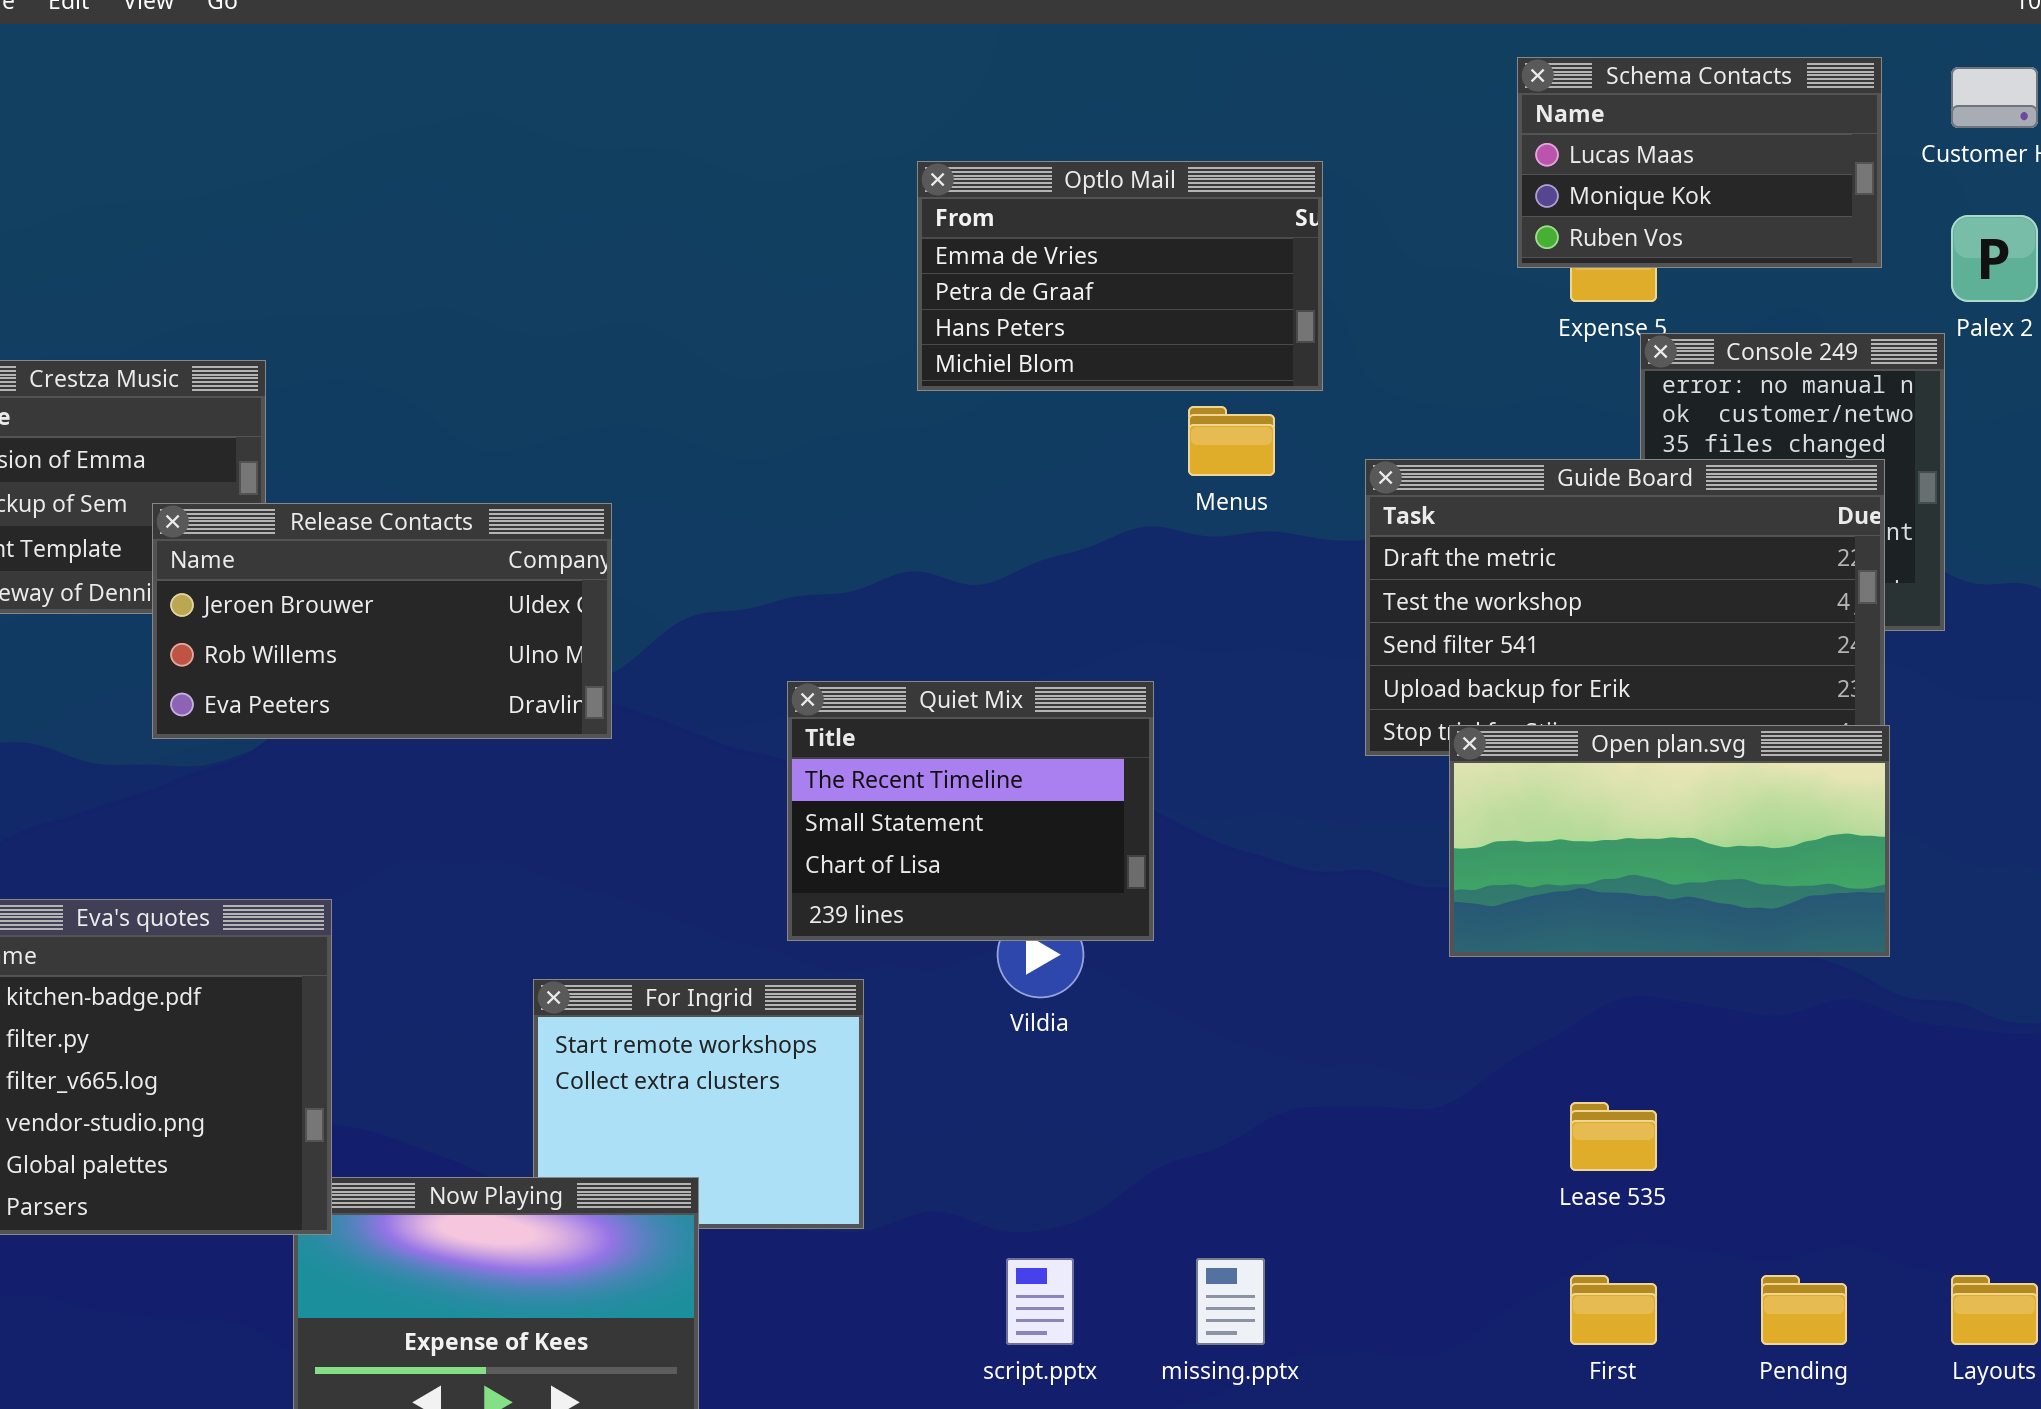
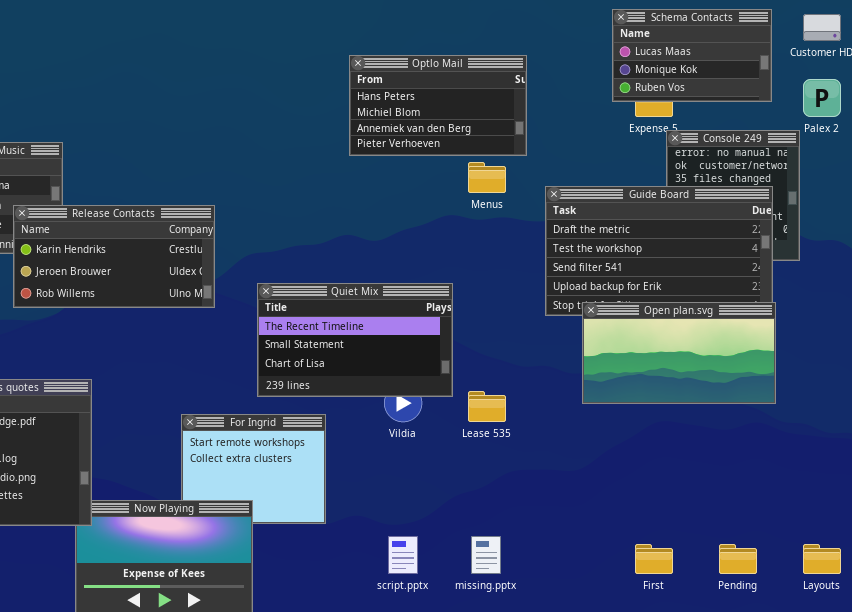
Optlo Mail: [917,161,1323,391] -> [349,55,527,156], scrolled down 2 rows
Release Contacts: [152,503,612,739] -> [13,205,215,308], scrolled up 1 row
Quiet Mix: [787,681,1154,941] -> [257,283,453,397], resized
Lease 535: [1570,1102,1657,1171] -> [468,391,506,422], moved

